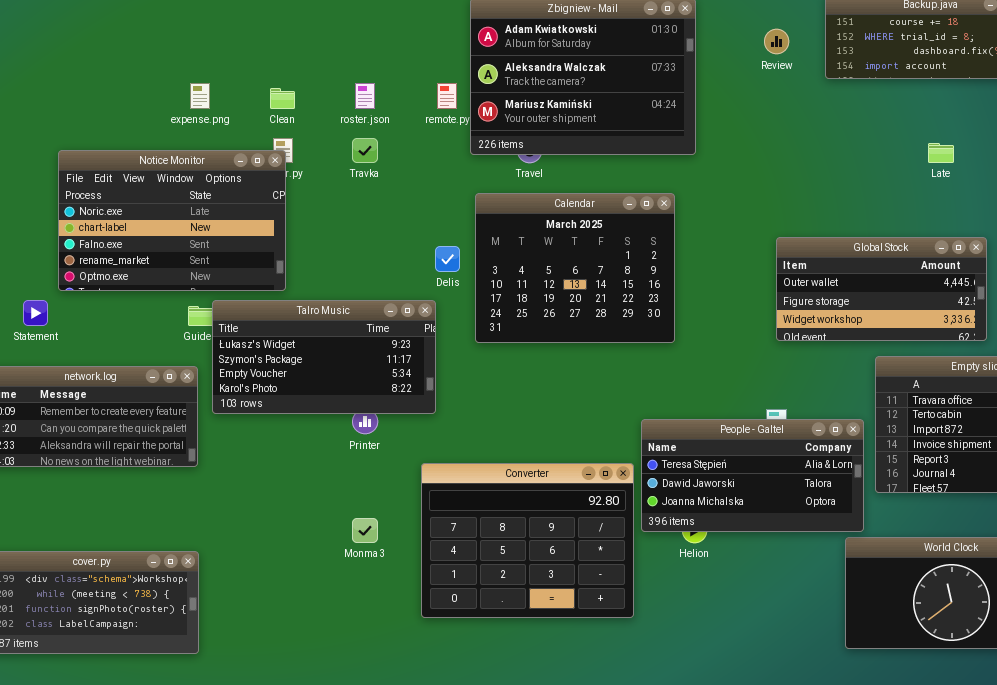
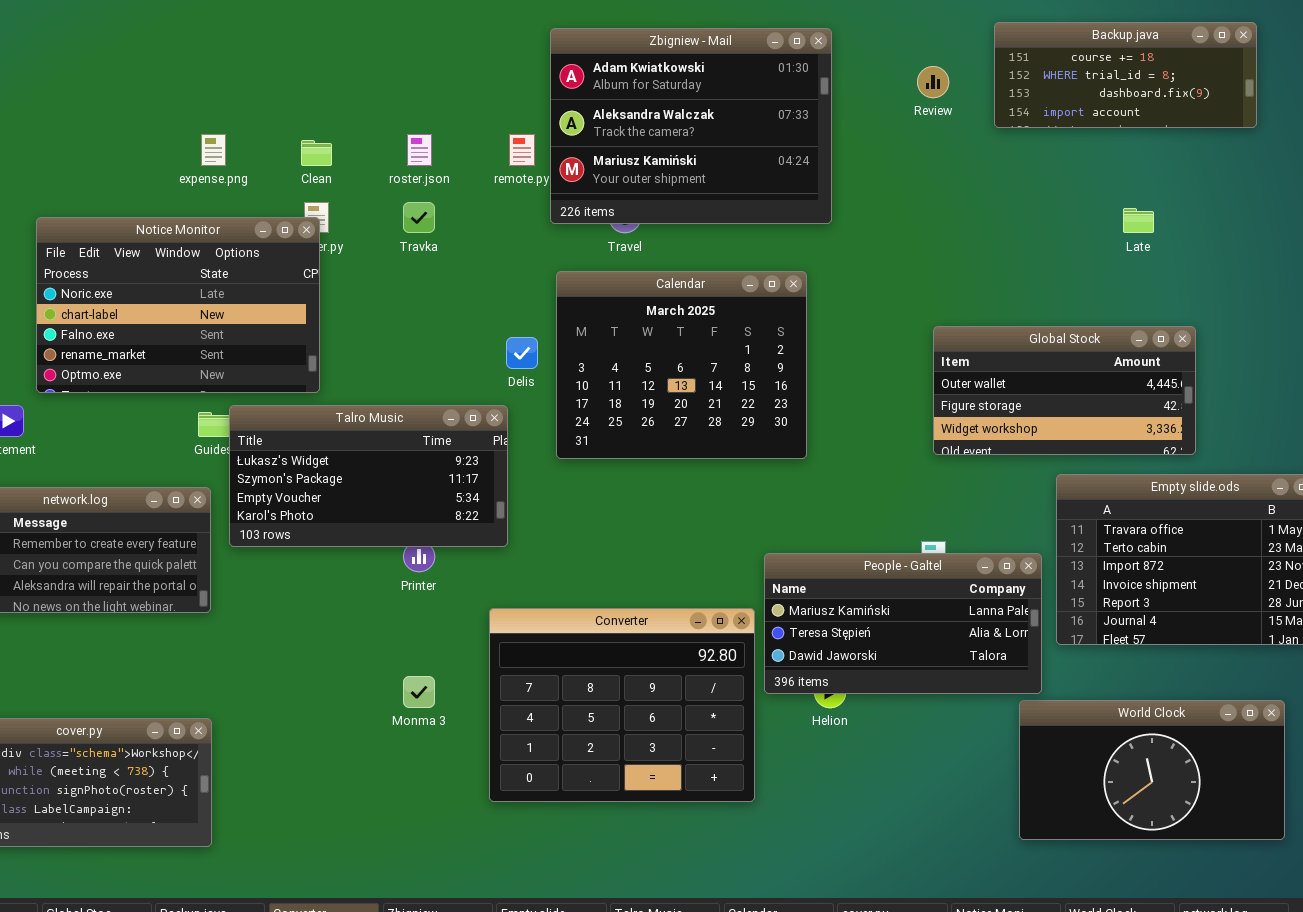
People - Galtel: [641,419,864,532] -> [764,553,1042,694], scrolled up 1 row

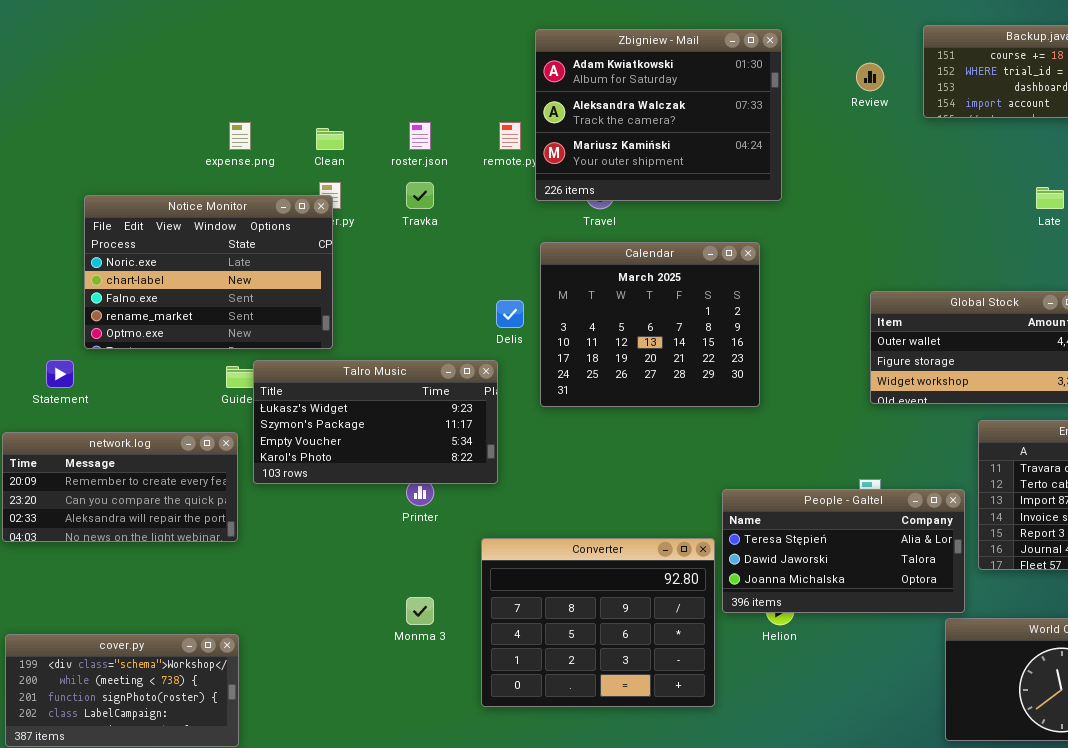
People - Galtel: [764,553,1042,694] -> [722,489,965,613], scrolled down 1 row

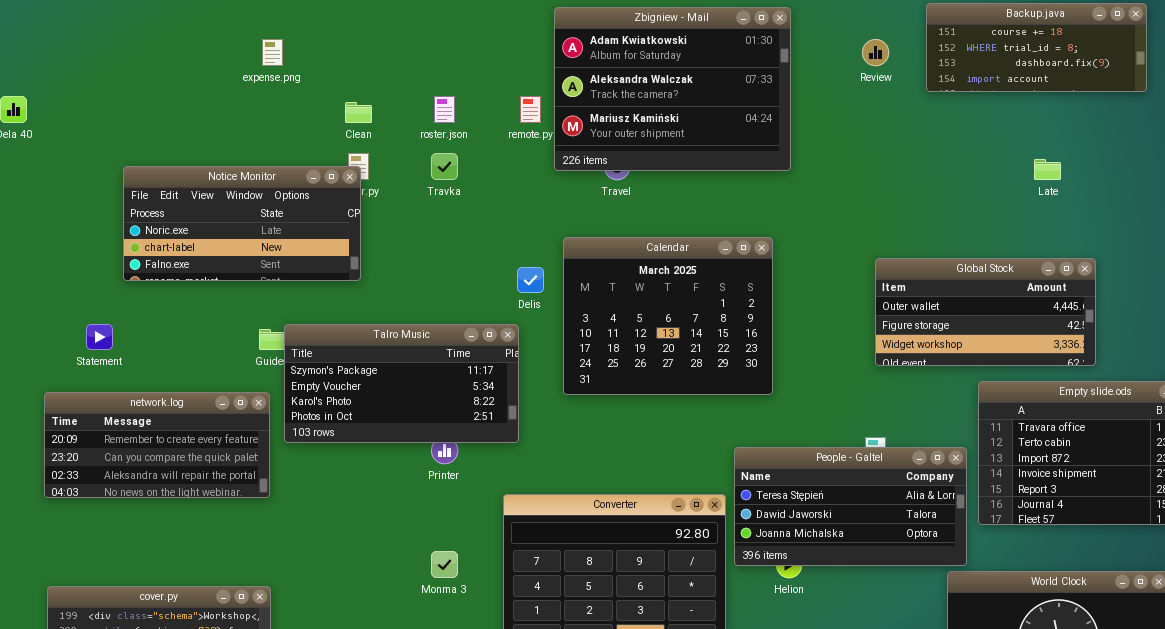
expense.png: [229,122,251,150] -> [262,39,283,66], moved
Notice Monitor: [84,195,333,349] -> [123,166,361,281], resized
Calendar: [540,242,760,407] -> [563,237,773,395], moved
Talro Music: [253,360,498,484] -> [284,324,519,443], scrolled down 1 row

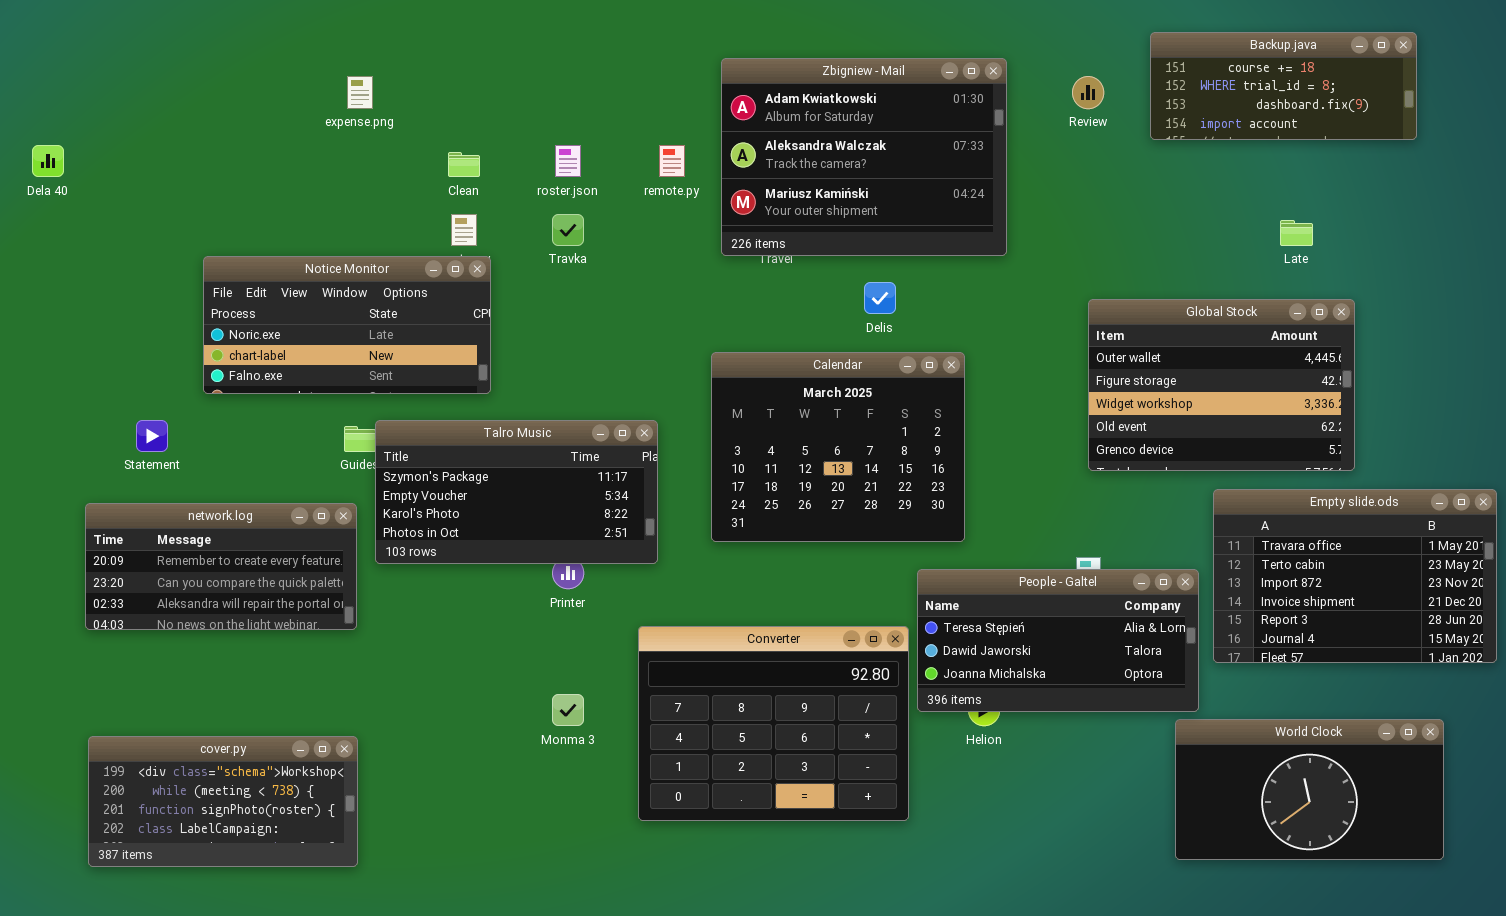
Zbigniew - Mail: [554,7,791,171] -> [721,58,1007,256], moved
Notice Monitor: [123,166,361,281] -> [203,256,491,394], moved
Calendar: [563,237,773,395] -> [711,352,965,542], moved
Global Stock: [875,258,1096,366] -> [1088,299,1355,471], resized
Delis: [517,267,544,293] -> [864,282,896,314], moved

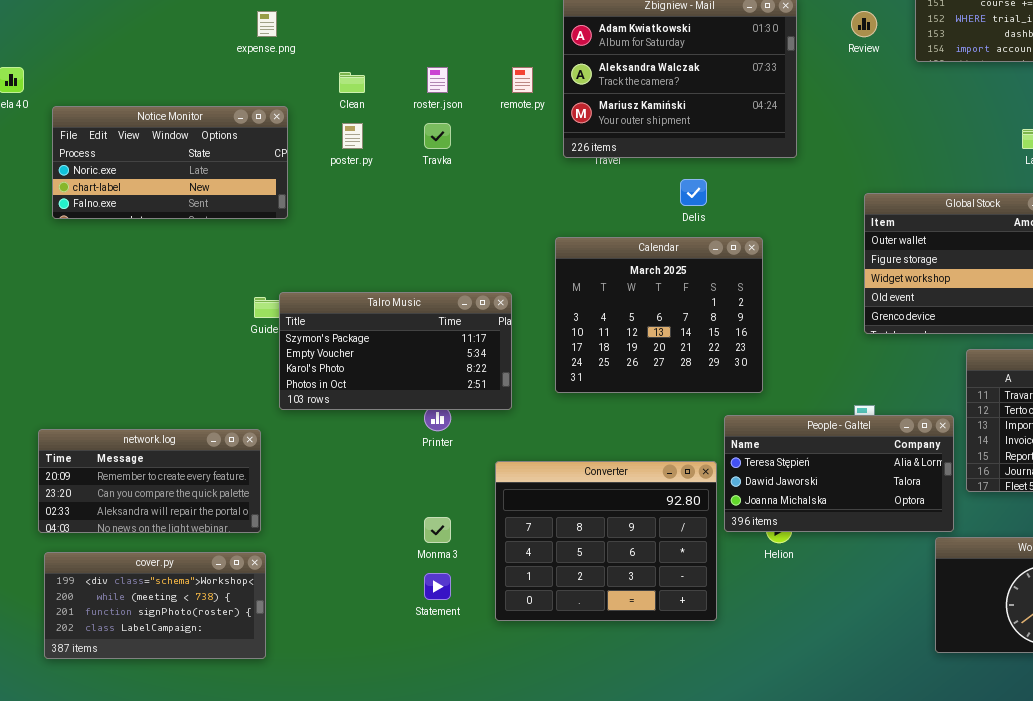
Notice Monitor: [203,256,491,394] -> [52,106,288,219], moved
Statement: [136,420,168,452] -> [424,573,451,600], moved
network.log: [85,503,357,630] -> [38,429,261,533], moved

